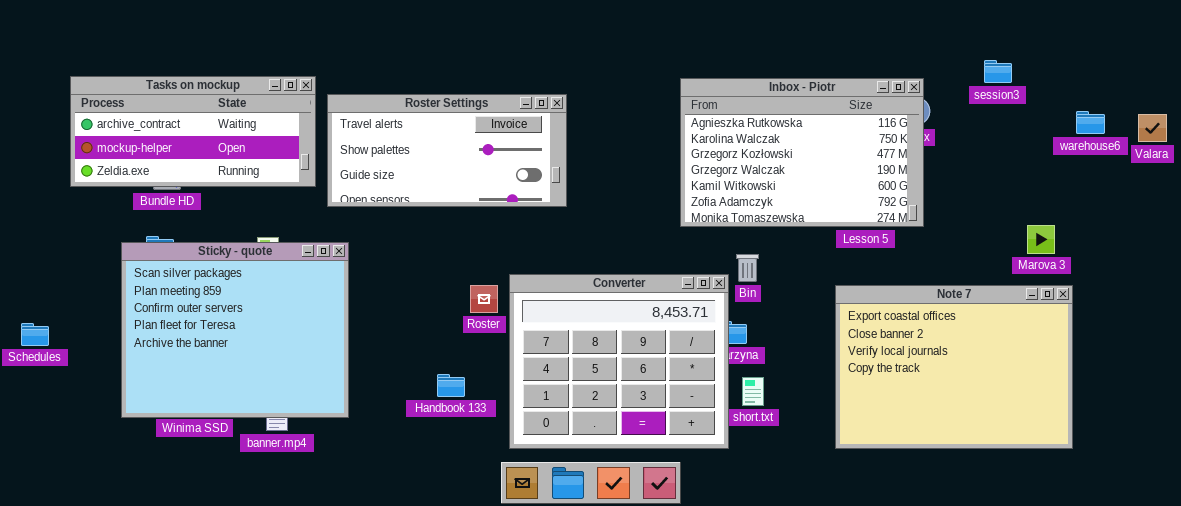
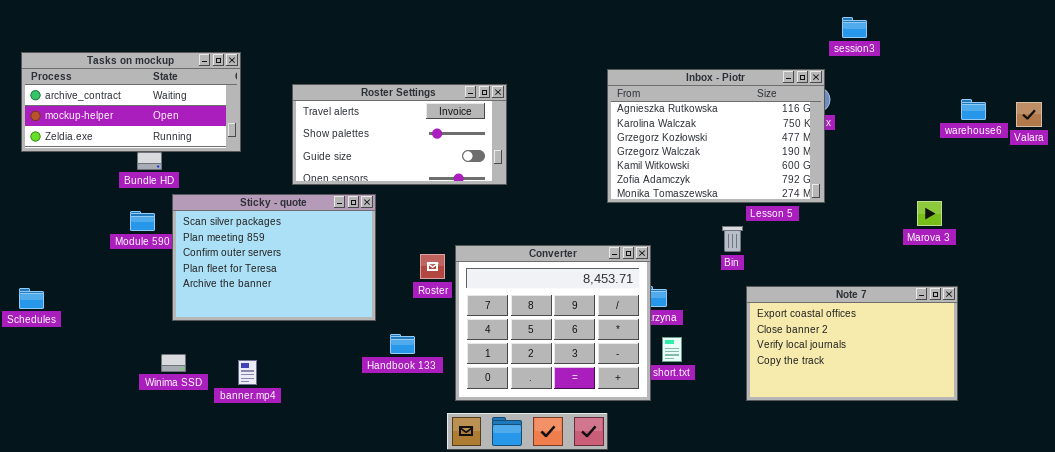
session3: [984,60,1012,83] -> [842,17,867,38], moved
Tasks on mockup: [70,76,316,187] -> [21,52,241,152], moved
Sticky - quote: [121,242,349,418] -> [172,194,376,321], moved, resized
Bin: [736,254,759,282] -> [722,226,743,252], moved
Note 7: [835,285,1073,449] -> [746,286,958,401], resized

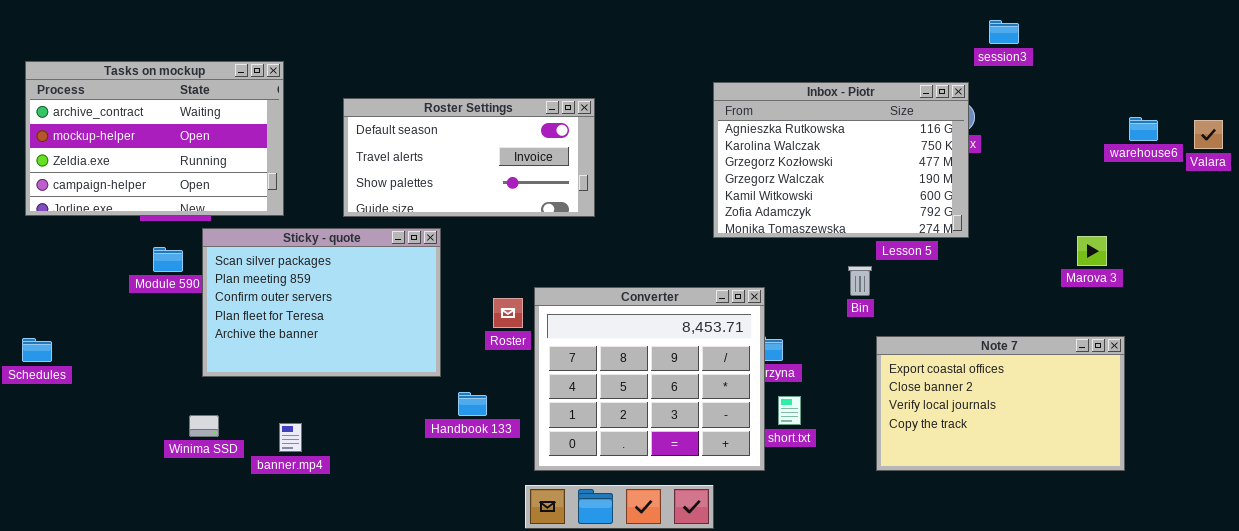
Tasks on mockup: [21,52,241,152] -> [25,61,284,216], resized
Roster Settings: [292,84,507,185] -> [343,98,595,217], scrolled up 1 row

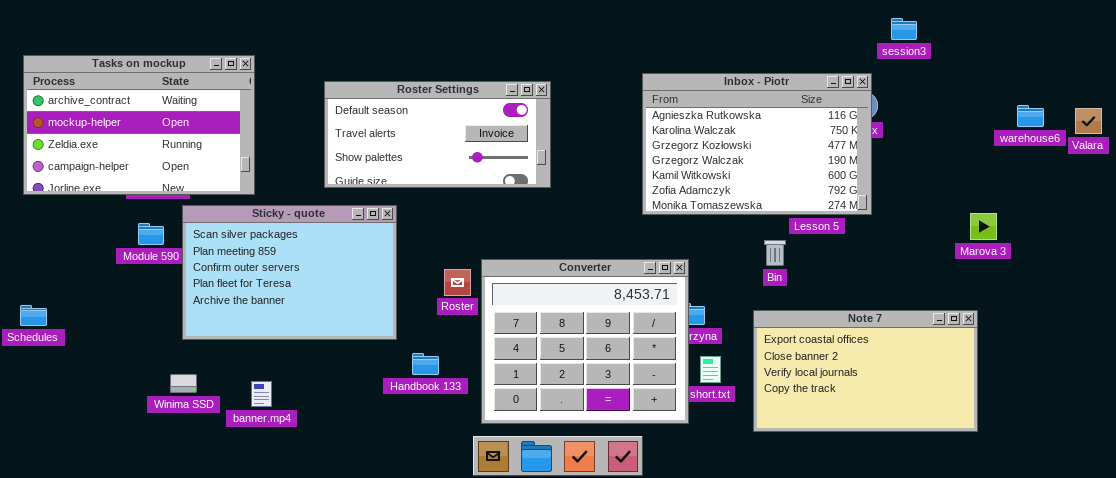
Roster Settings: [343,98,595,217] -> [324,81,551,188], moved
Note 7: [876,336,1125,471] -> [753,310,978,432], moved

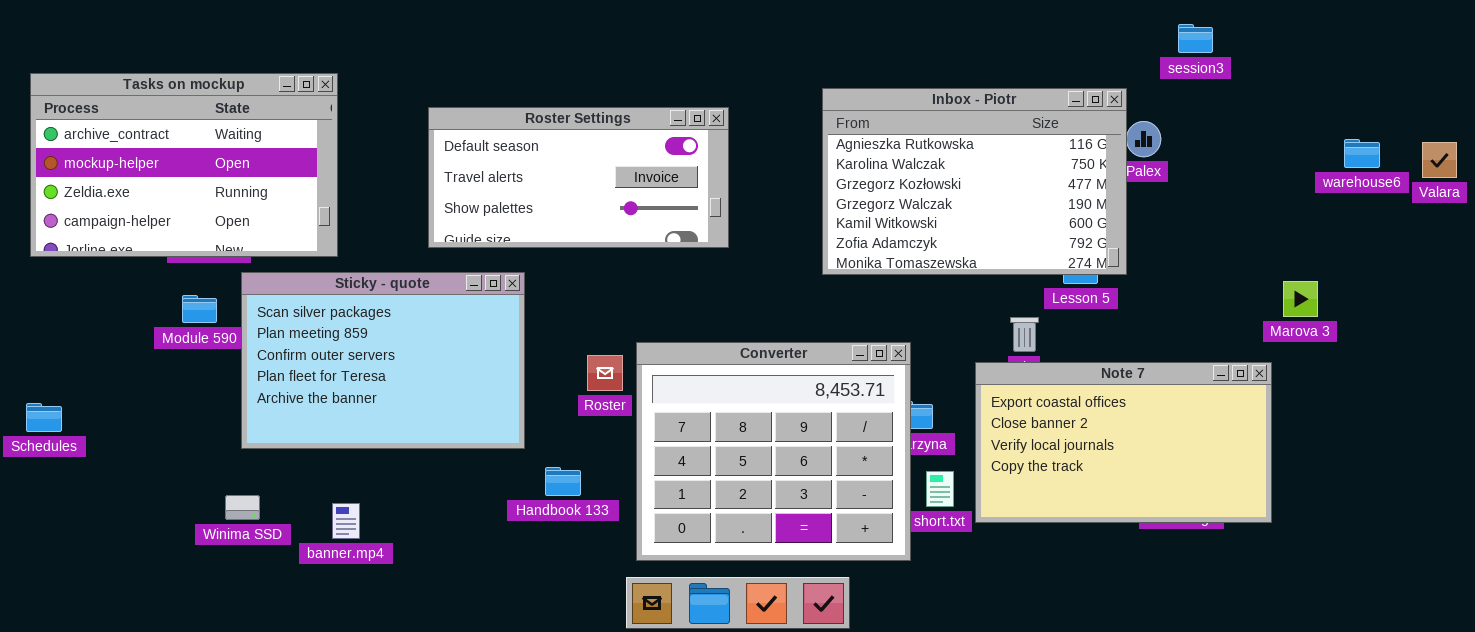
Inbox - Piotr: [642,73,872,215] -> [822,88,1127,275], moved
Note 7: [753,310,978,432] -> [975,362,1272,523], moved

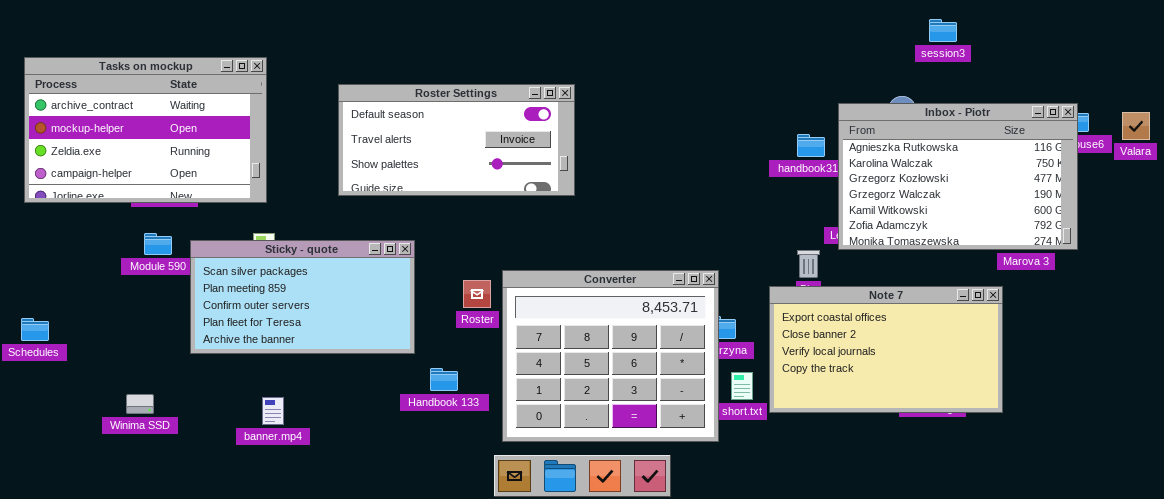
Inbox - Piotr: [822,88,1127,275] -> [838,103,1078,250], moved
Sticky - quote: [241,272,525,449] -> [190,240,415,354], resized
Winima SSD: [225,495,260,520] -> [126,394,154,414], moved

